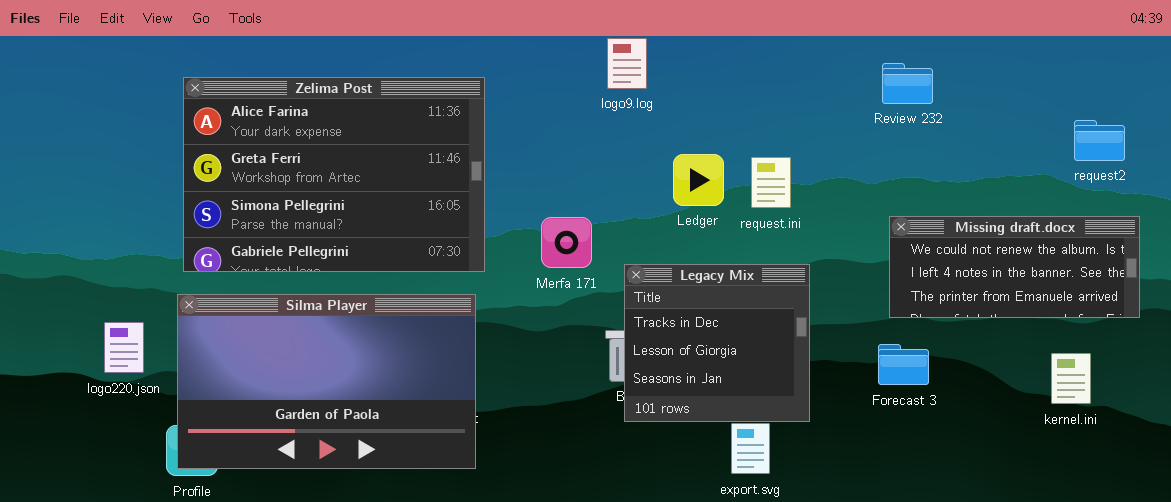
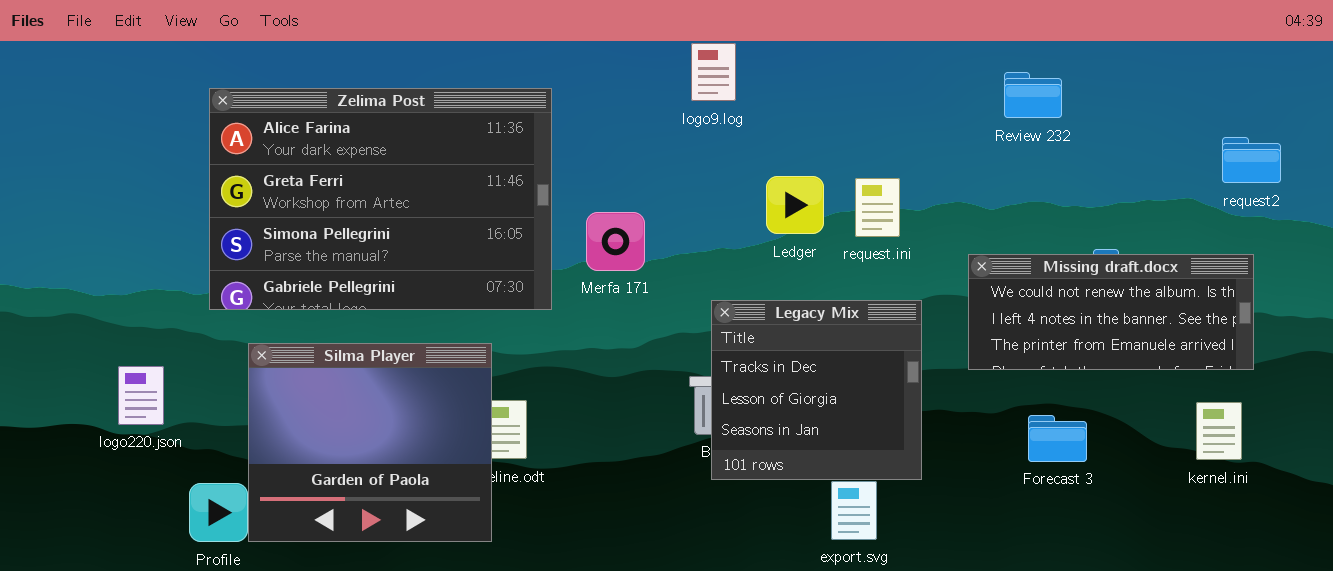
Missing draft.docx: [889,216,1140,318] -> [968,254,1254,370], moved
Merfa 171: [541,217,592,268] -> [586,212,645,271], moved
Silma Player: [177,294,476,469] -> [248,343,492,542], moved, resized
Forecast 3: [878,344,929,385] -> [1028,415,1087,462], moved

